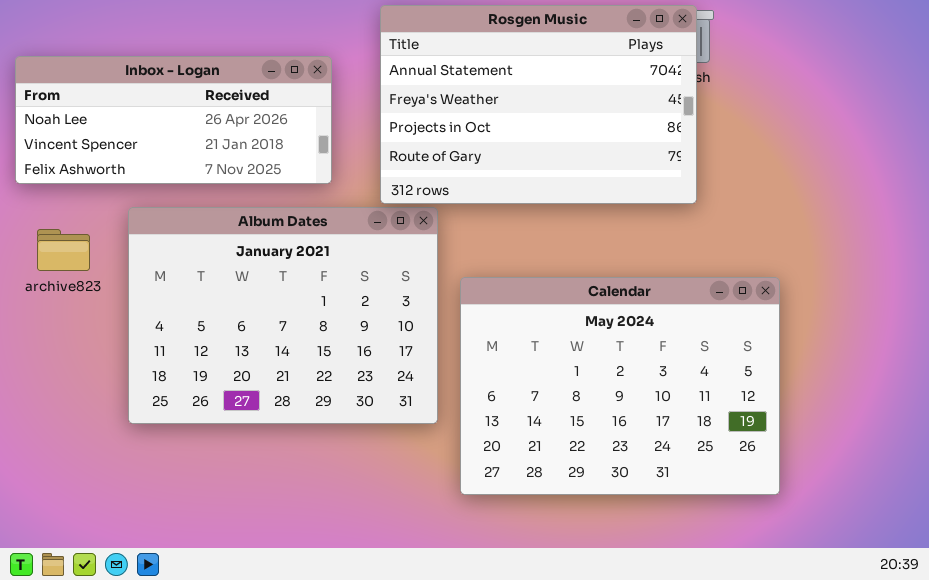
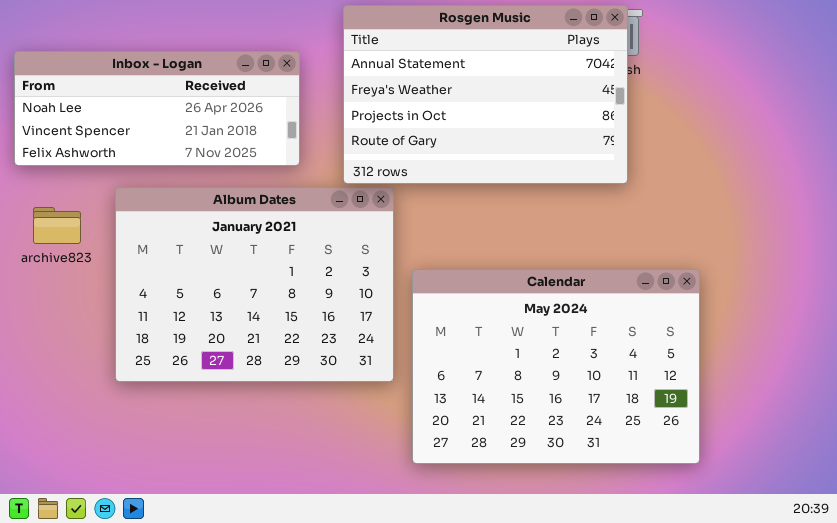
Calendar: [460,277,780,495] -> [412,269,700,464], moved

